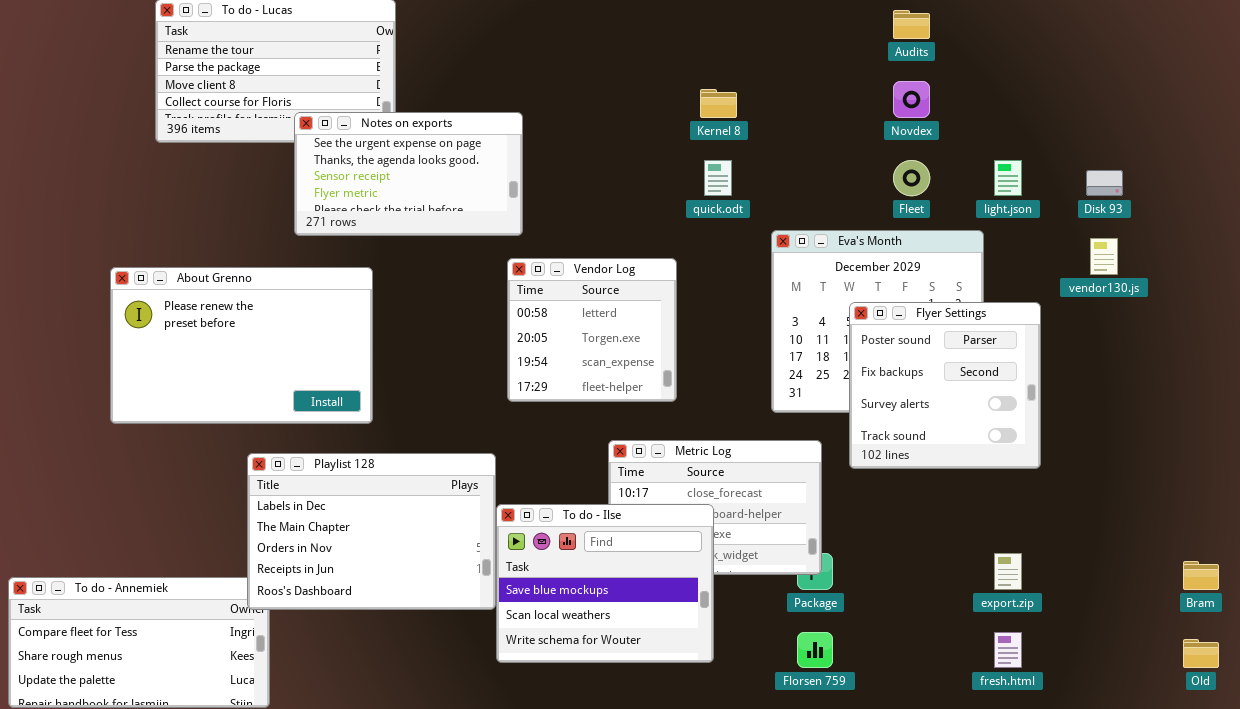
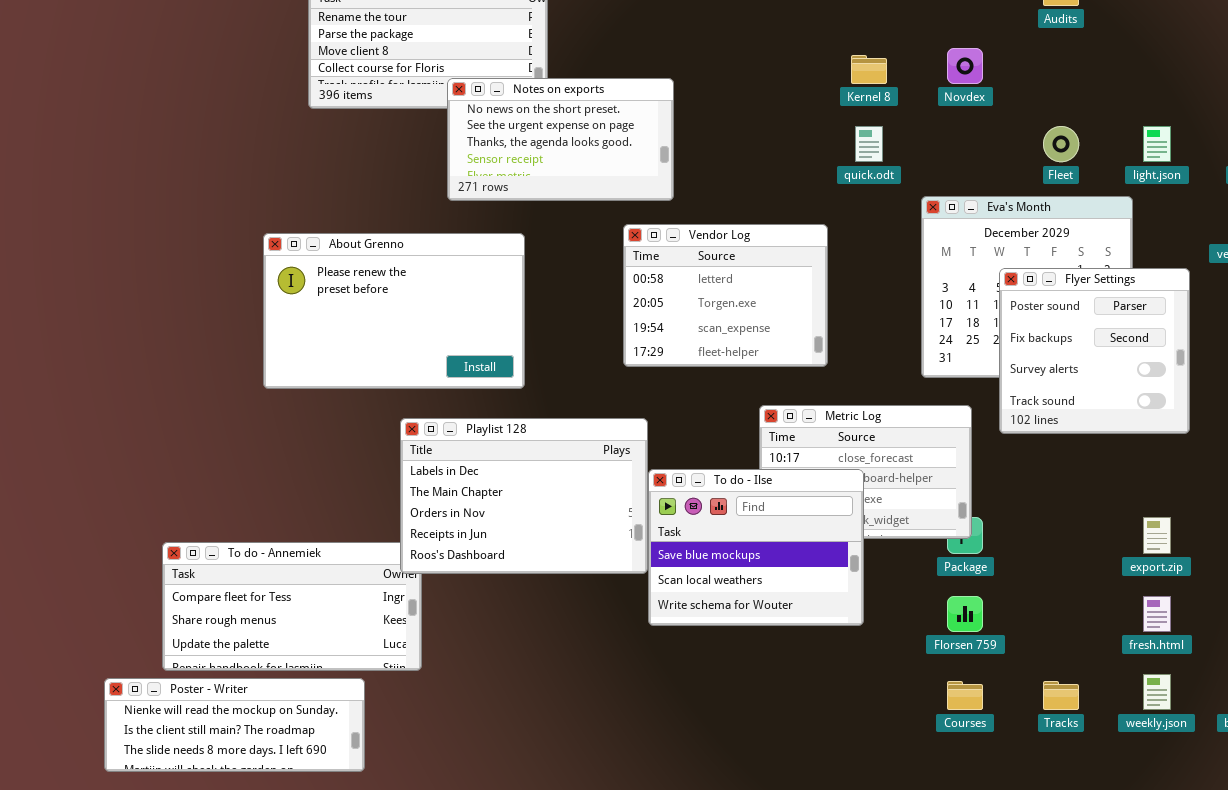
Novdex: [893,81,930,118] -> [947,48,983,84], moved
Notes on exports: [294,112,523,236] -> [447,78,674,201], scrolled up 1 row
Vendor Log: [507,258,677,402] -> [623,224,828,367], resized

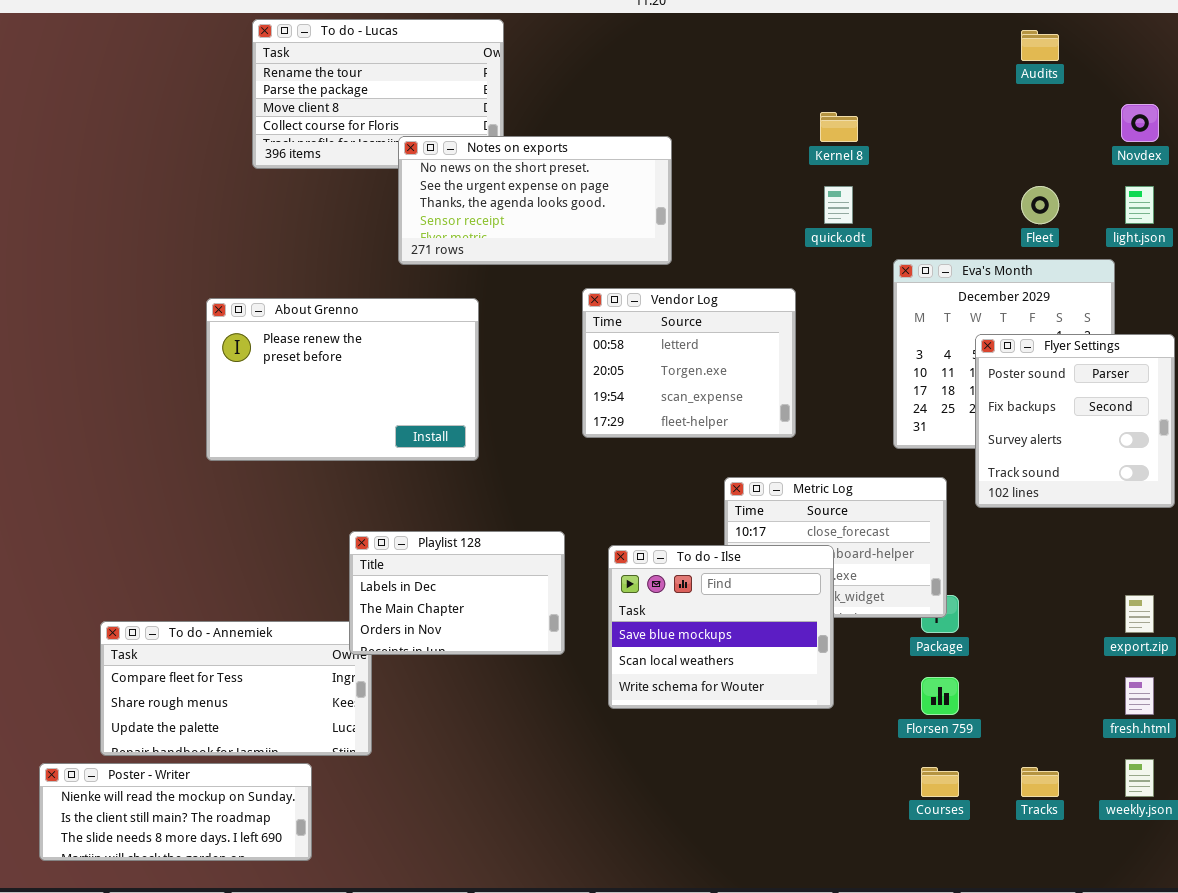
Novdex: [947,48,983,84] -> [1121,104,1159,142], moved
Notes on exports: [447,78,674,201] -> [398,136,672,265], resized
Playlist 128: [400,418,648,574] -> [349,531,565,655], resized

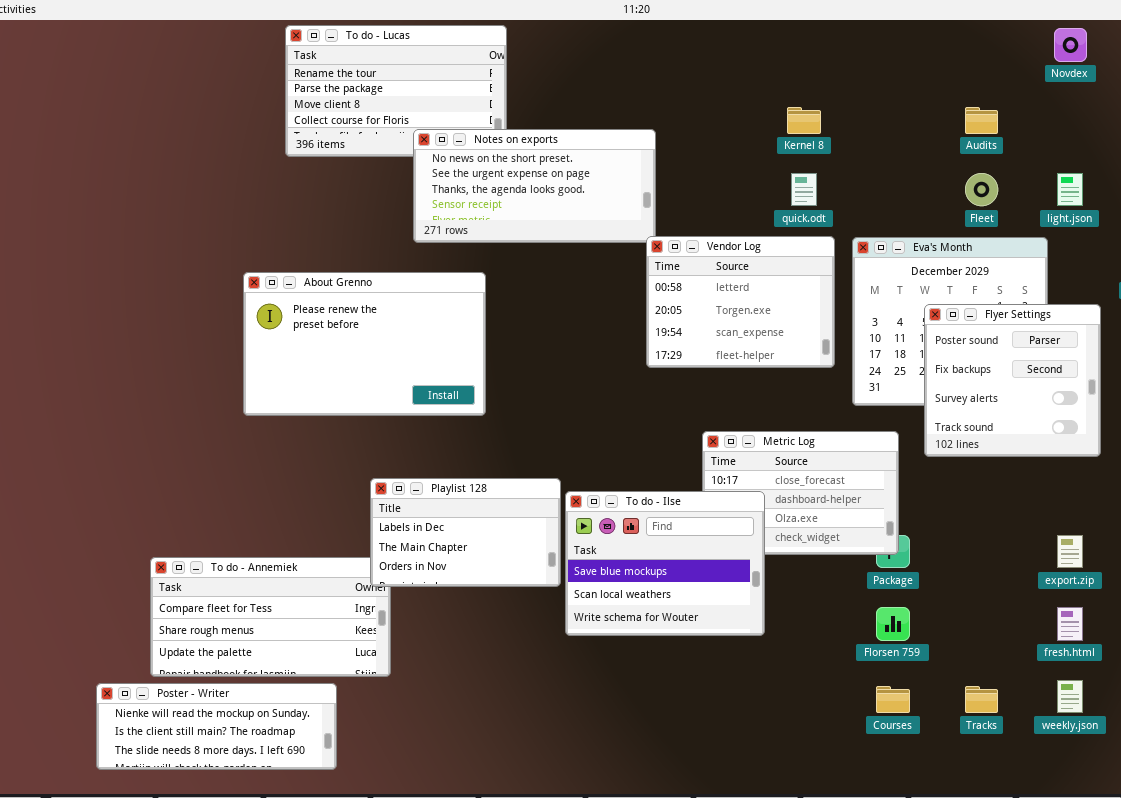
Audits: [1021,30,1059,61] -> [965,107,998,134], moved
Novdex: [1121,104,1159,142] -> [1054,28,1087,62], moved
Vendor Log: [582,288,796,438] -> [646,236,835,368], moved
To do - Ilse: [608,545,834,709] -> [565,491,765,636], moved

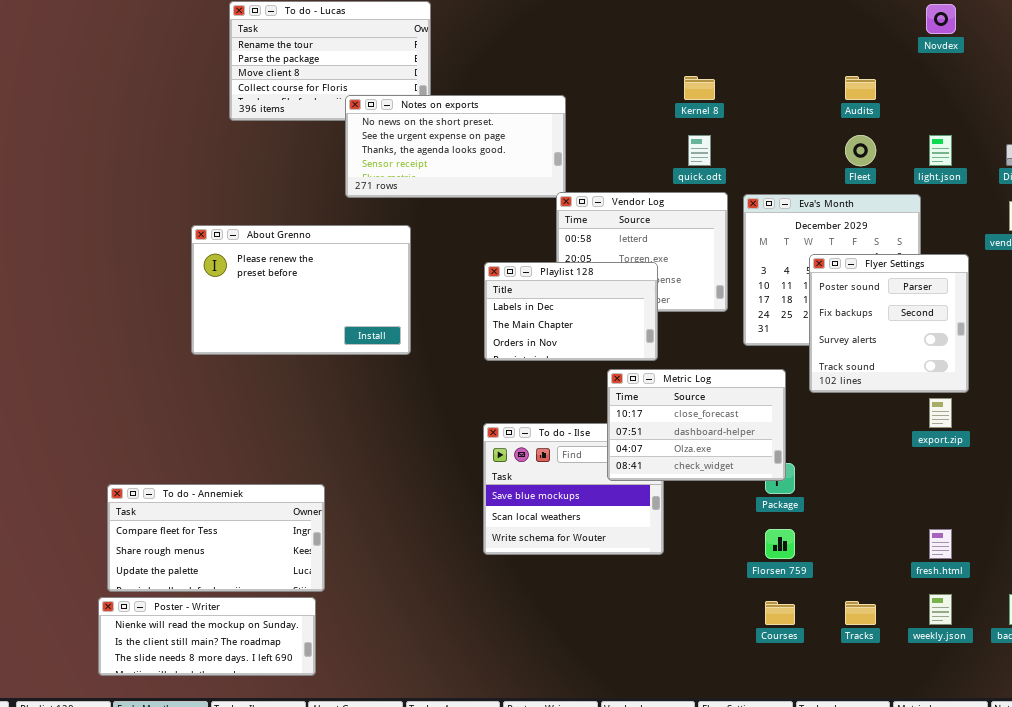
Metric Log: [702,431,899,555] -> [607,369,786,481], raised
Playlist 128: [370,478,561,587] -> [484,262,658,361], moved
export.zip: [1057,535,1083,568] -> [929,398,952,428], moved
Poster - Writer: [96,683,337,770] -> [98,597,316,676], moved

